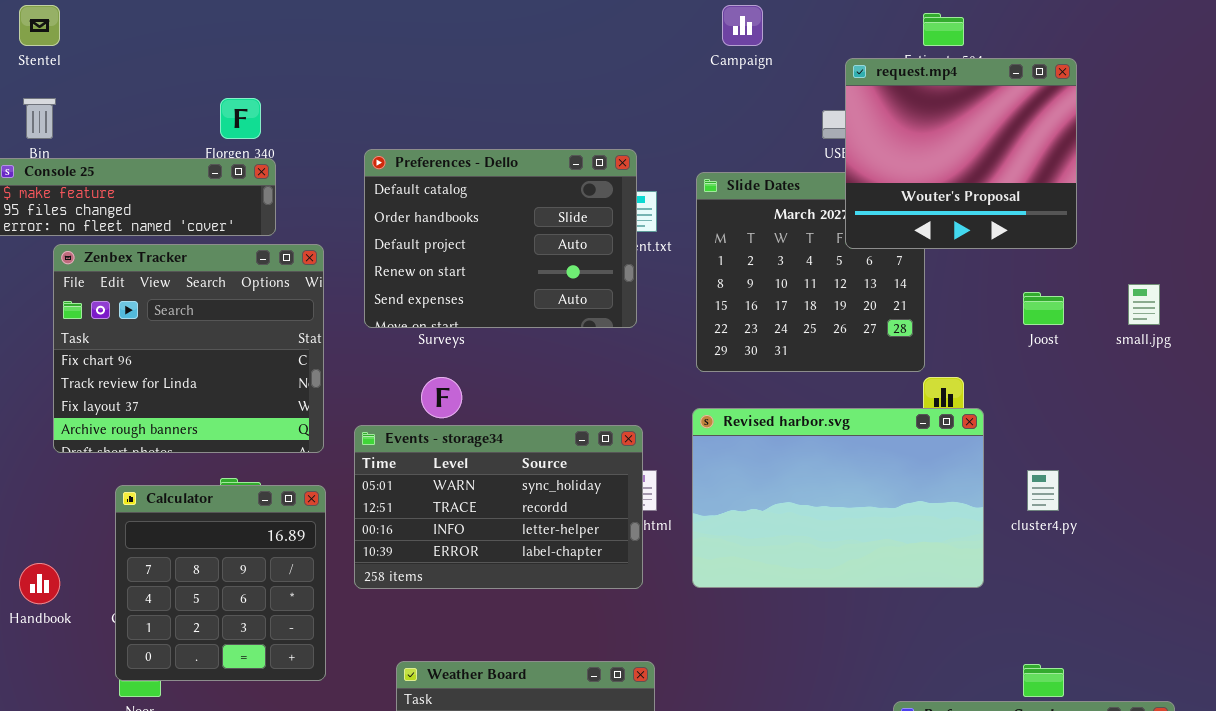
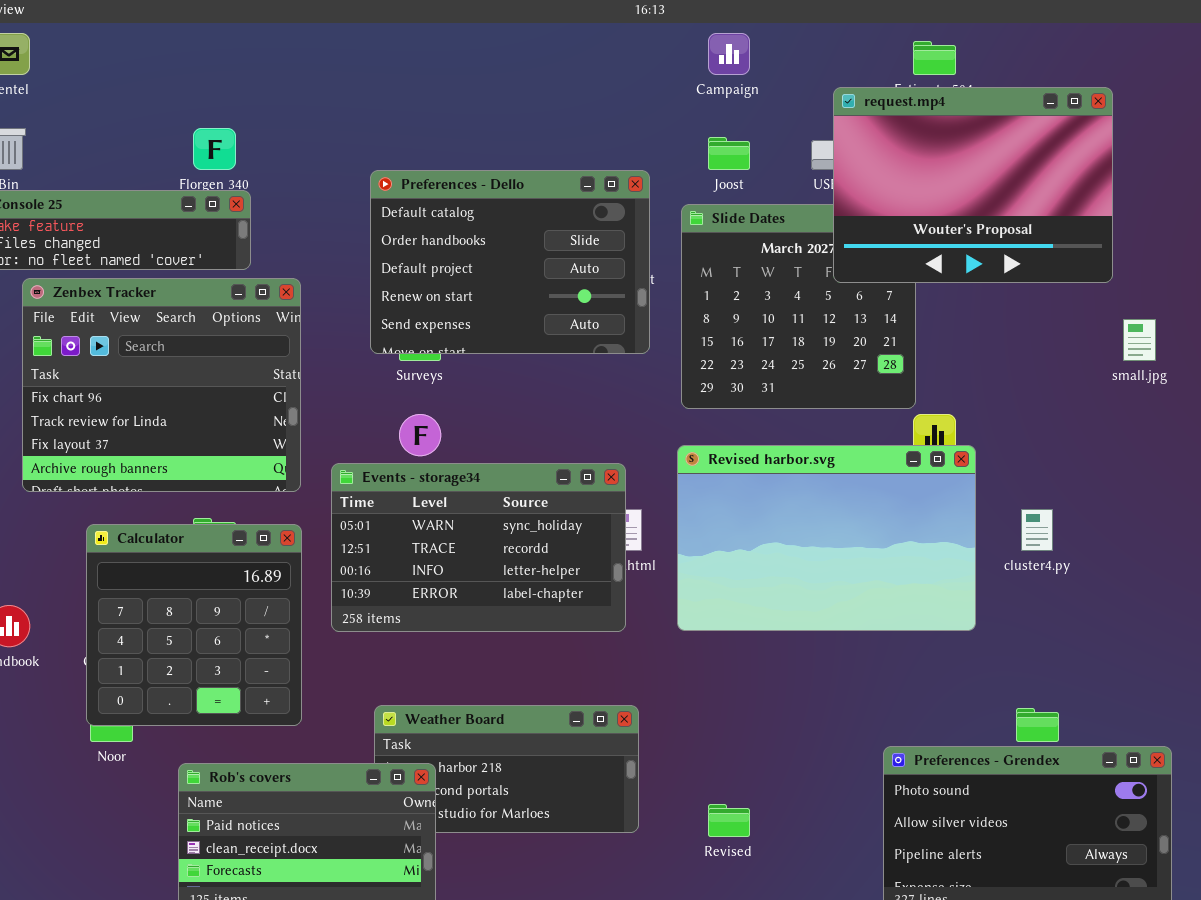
request.mp4: [845,58,1077,249] -> [833,87,1113,283], resized
Preferences - Dello: [364,149,637,328] -> [370,170,650,354], moved
Joost: [1023,292,1064,325] -> [708,137,750,170], moved

